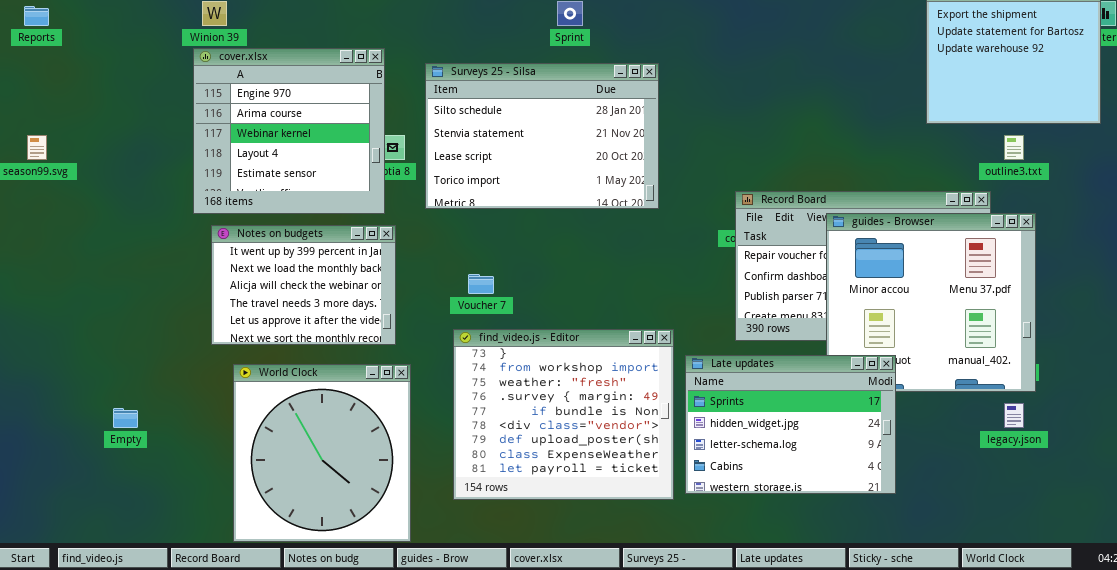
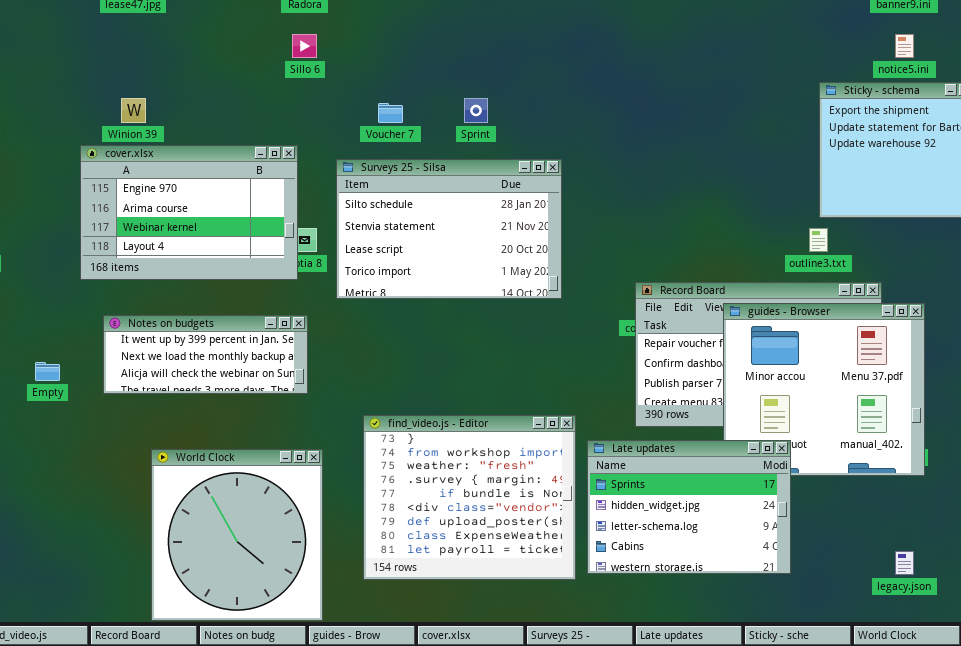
cover.xlsx: [193,48,385,214] -> [80,145,298,280], resized
outline3.txt: [1004,135,1024,160] -> [809,228,828,252], moved
Notes on budgets: [211,225,396,345] -> [103,315,308,394], resized
Voucher 7: [468,274,494,294] -> [378,103,403,123], moved
legacy.json: [1004,403,1024,428] -> [895,551,914,575], moved
Empty: [113,408,138,428] -> [35,362,60,381], moved

